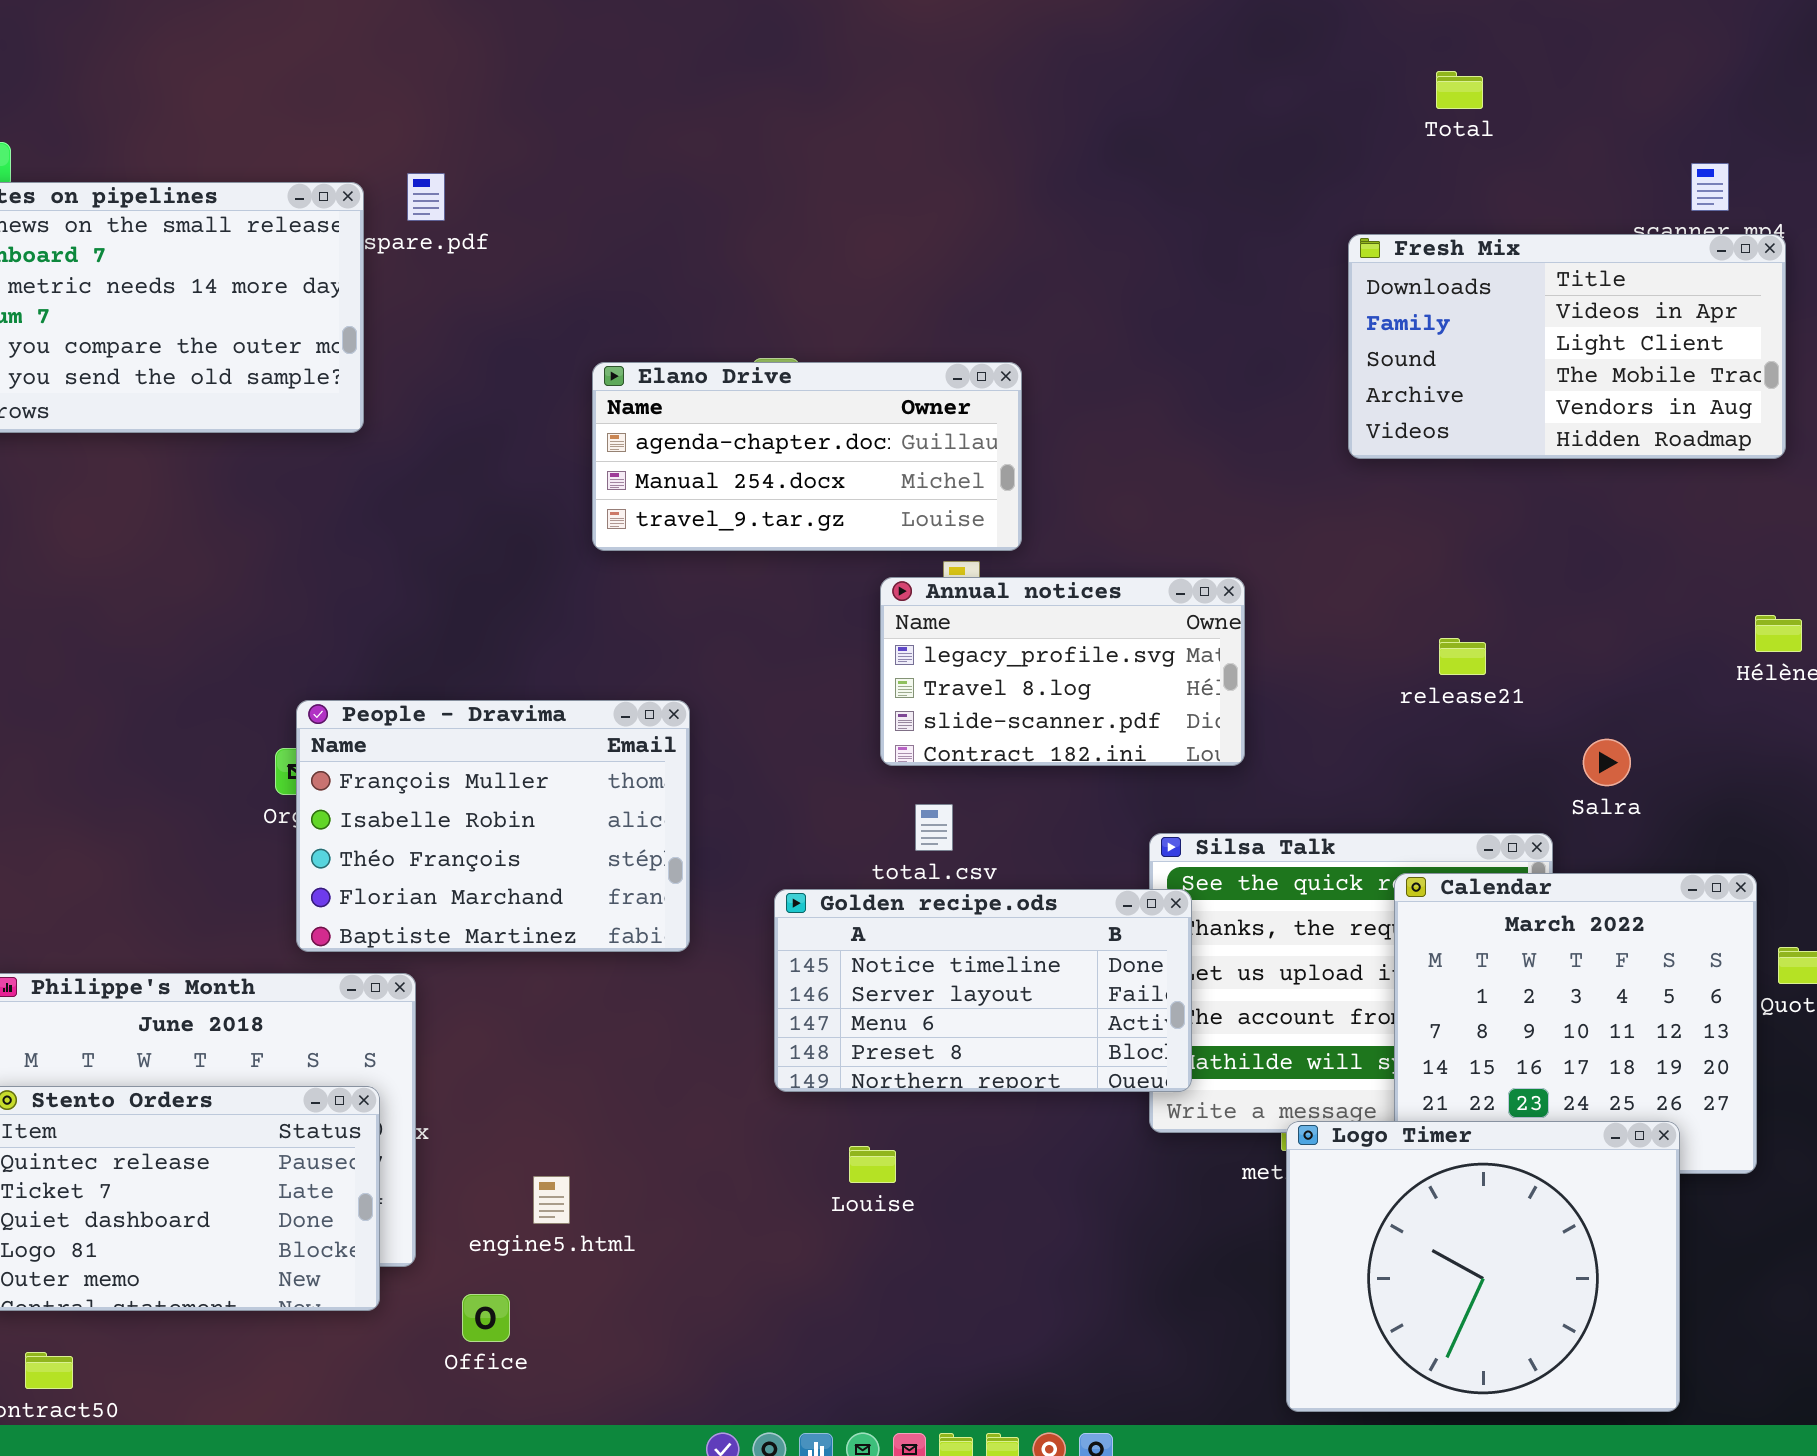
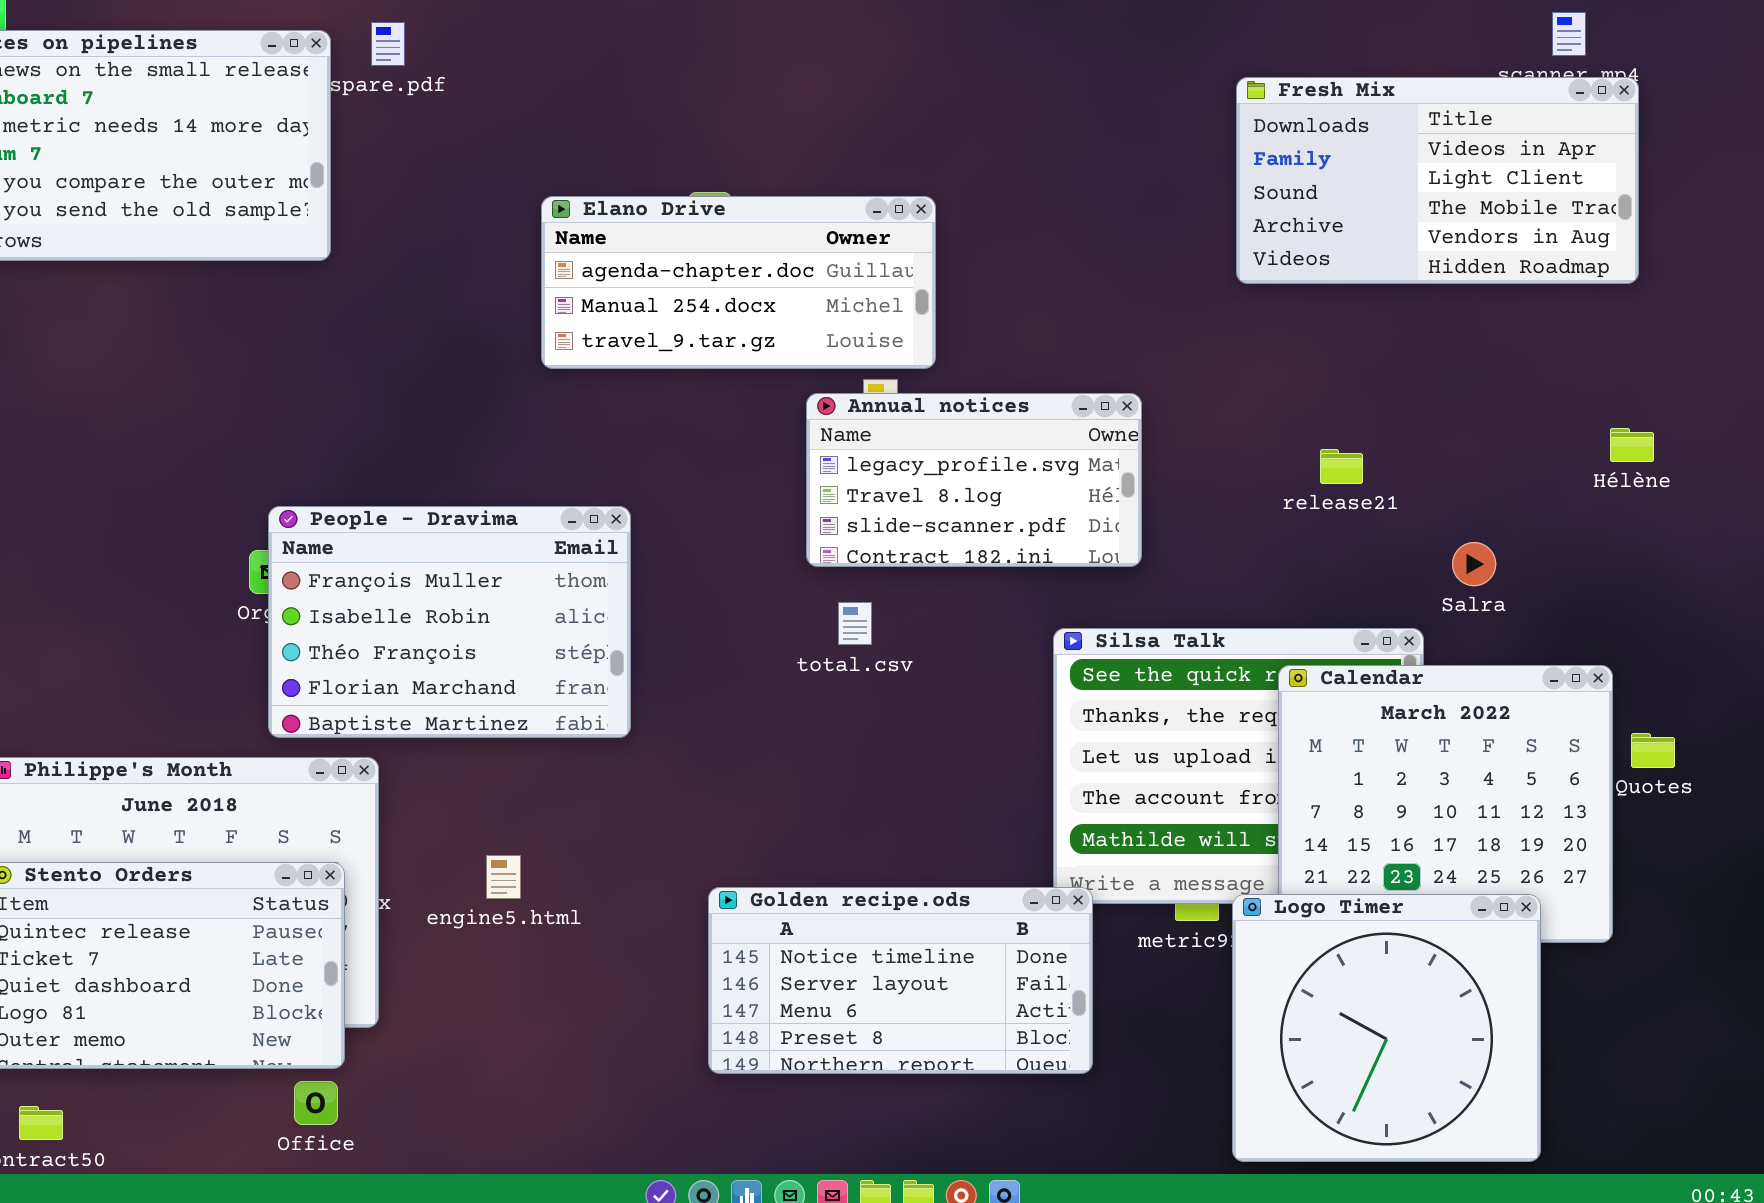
Golden recipe.ods: [774,889,1192,1092] -> [708,887,1093,1074], moved
Logo Timer: [1286,1121,1680,1412] -> [1232,894,1541,1162], resized
engine5.html: [533,1176,570,1224] -> [486,855,521,899], moved
Office: [462,1294,510,1342] -> [294,1081,338,1125], moved

